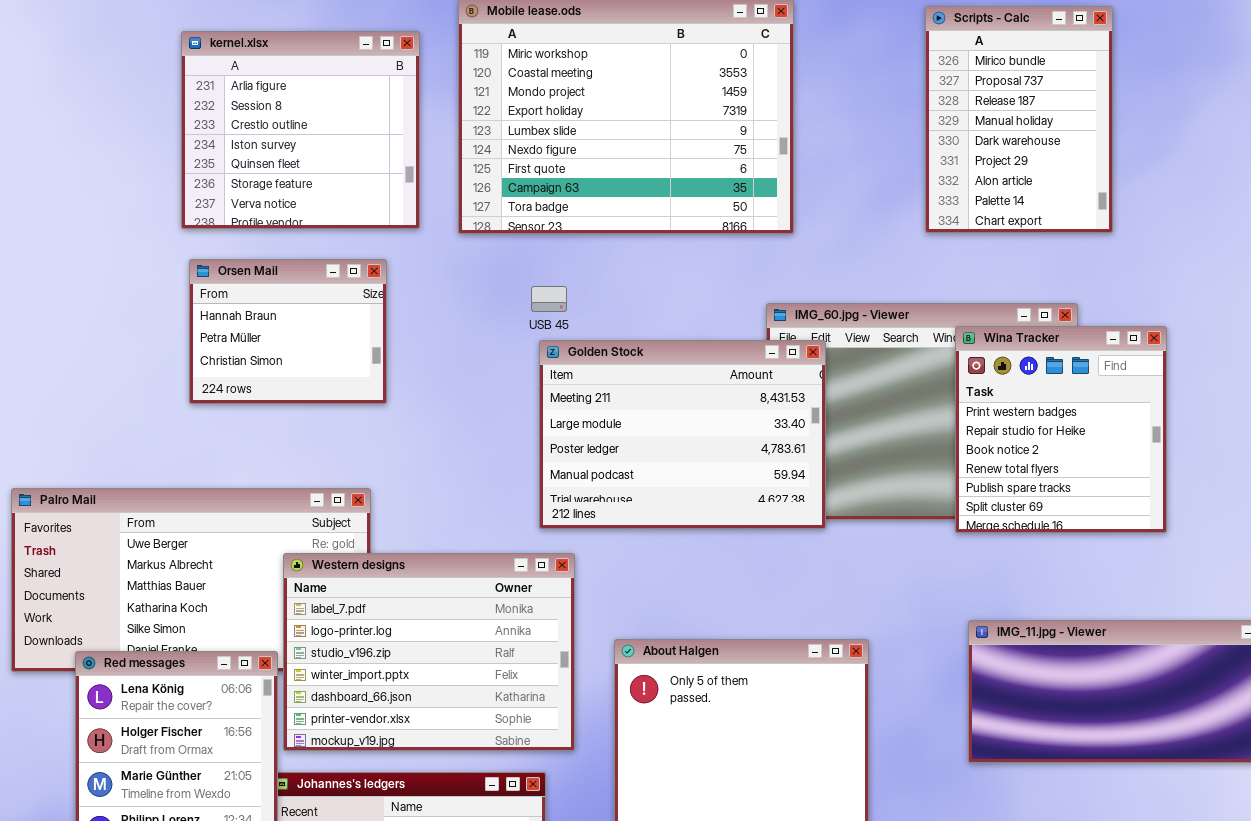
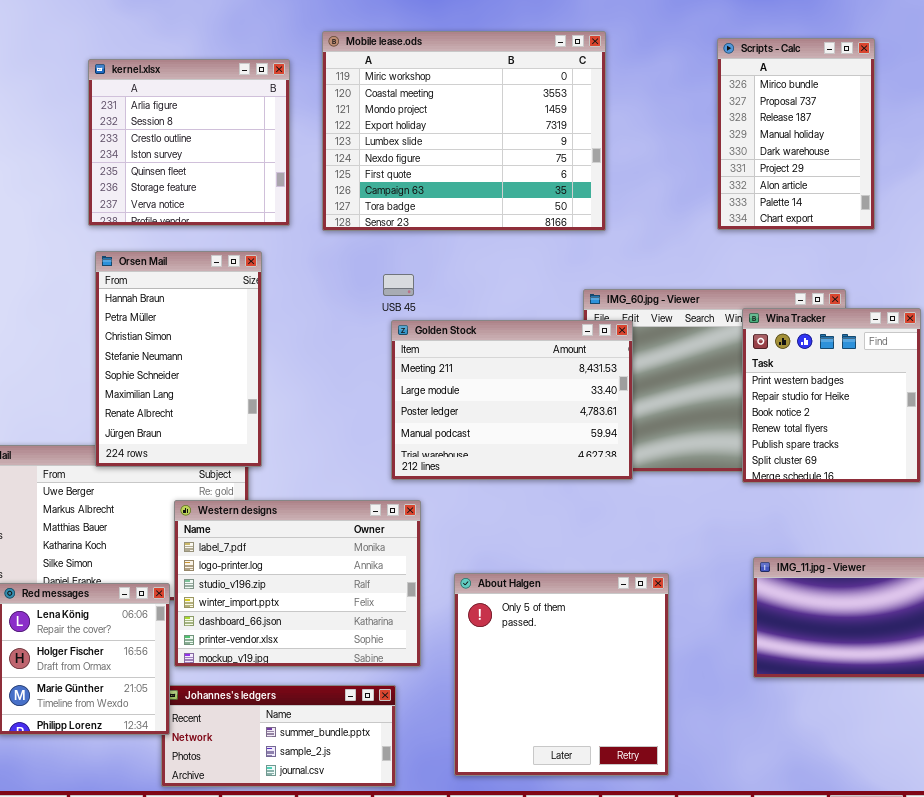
Orsen Mail: [189,259,387,404] -> [95,251,262,467], resized

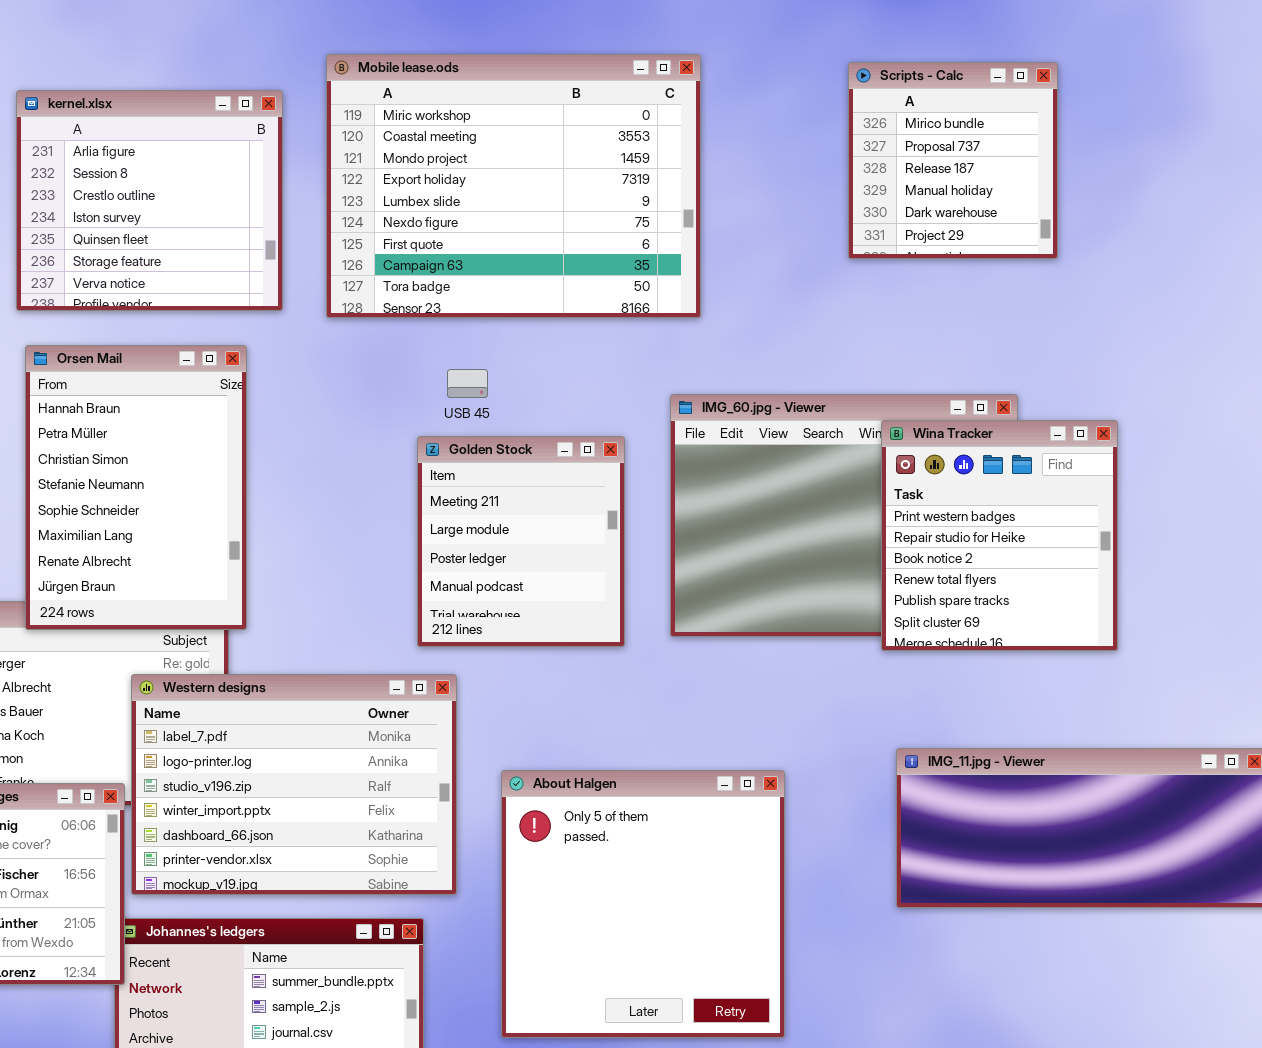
Scripts - Calc: [717,38,875,230] -> [848,62,1058,259], resized
USB 45: [383,274,414,296] -> [447,369,488,398], moved
Golden Stock: [391,320,633,480] -> [417,436,625,647], resized

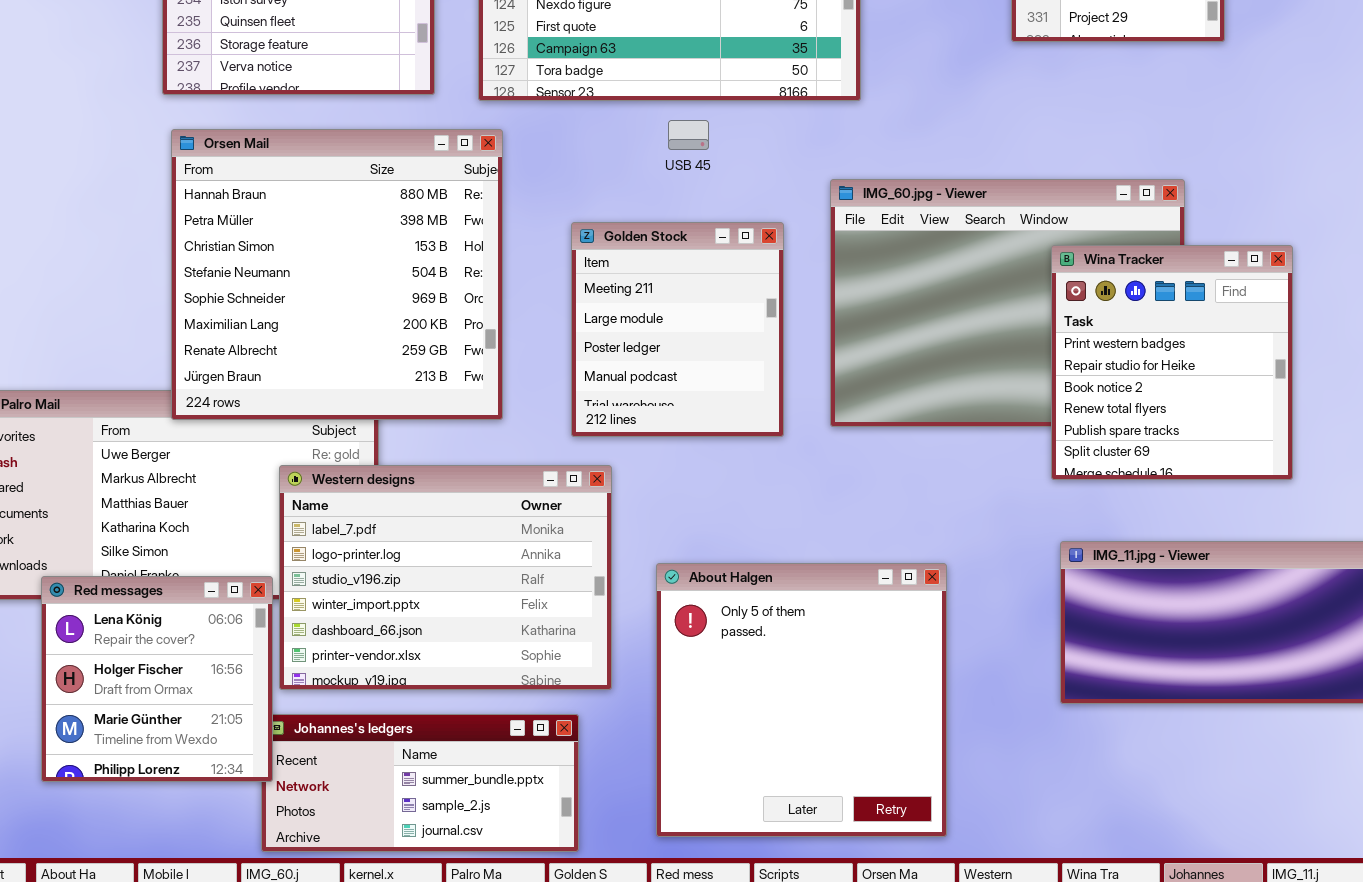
Orsen Mail: [25,345,247,630] -> [171,129,503,420], resized
USB 45: [447,369,488,398] -> [668,120,709,150], moved
Wina Tracker: [881,420,1118,651] -> [1051,245,1293,480], moved

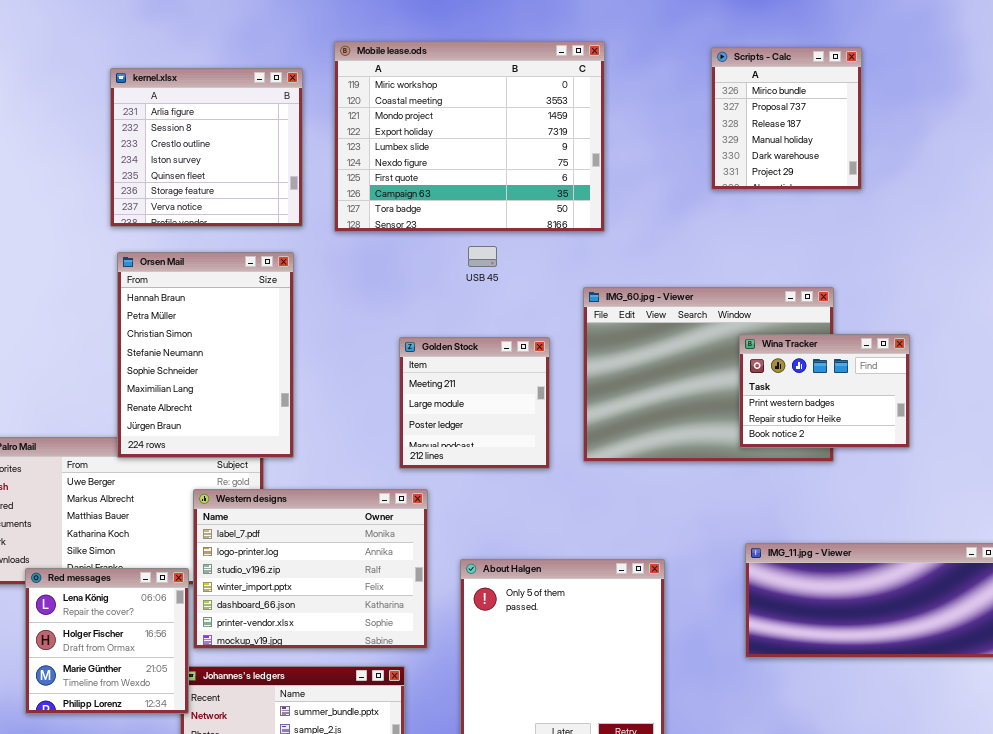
Orsen Mail: [171,129,503,420] -> [117,252,294,458], resized
Golden Stock: [571,222,784,437] -> [399,337,550,469], resized
Wina Tracker: [1051,245,1293,480] -> [739,334,910,448], resized

